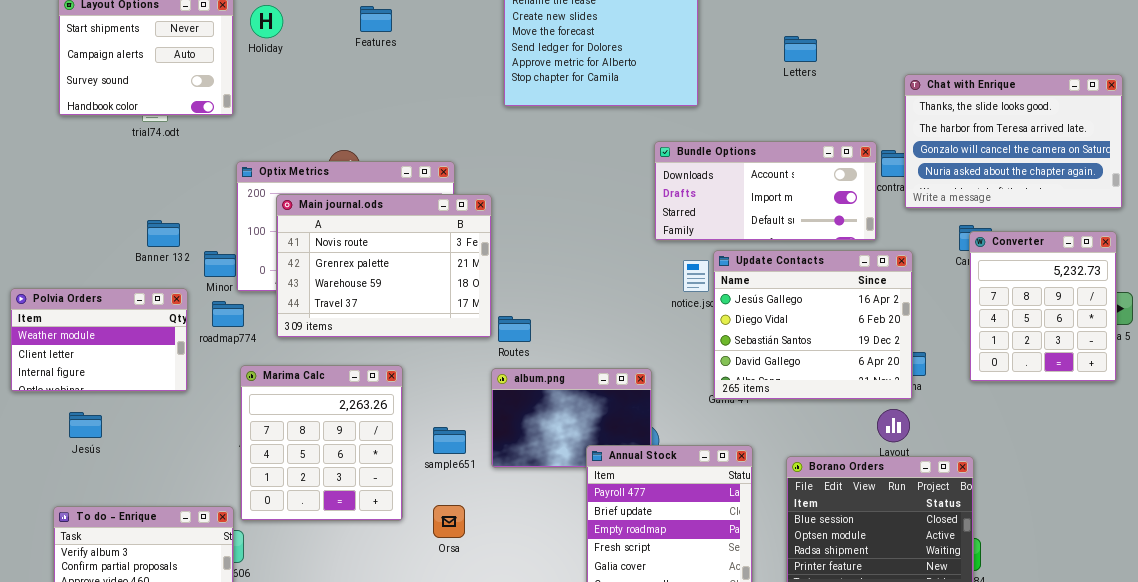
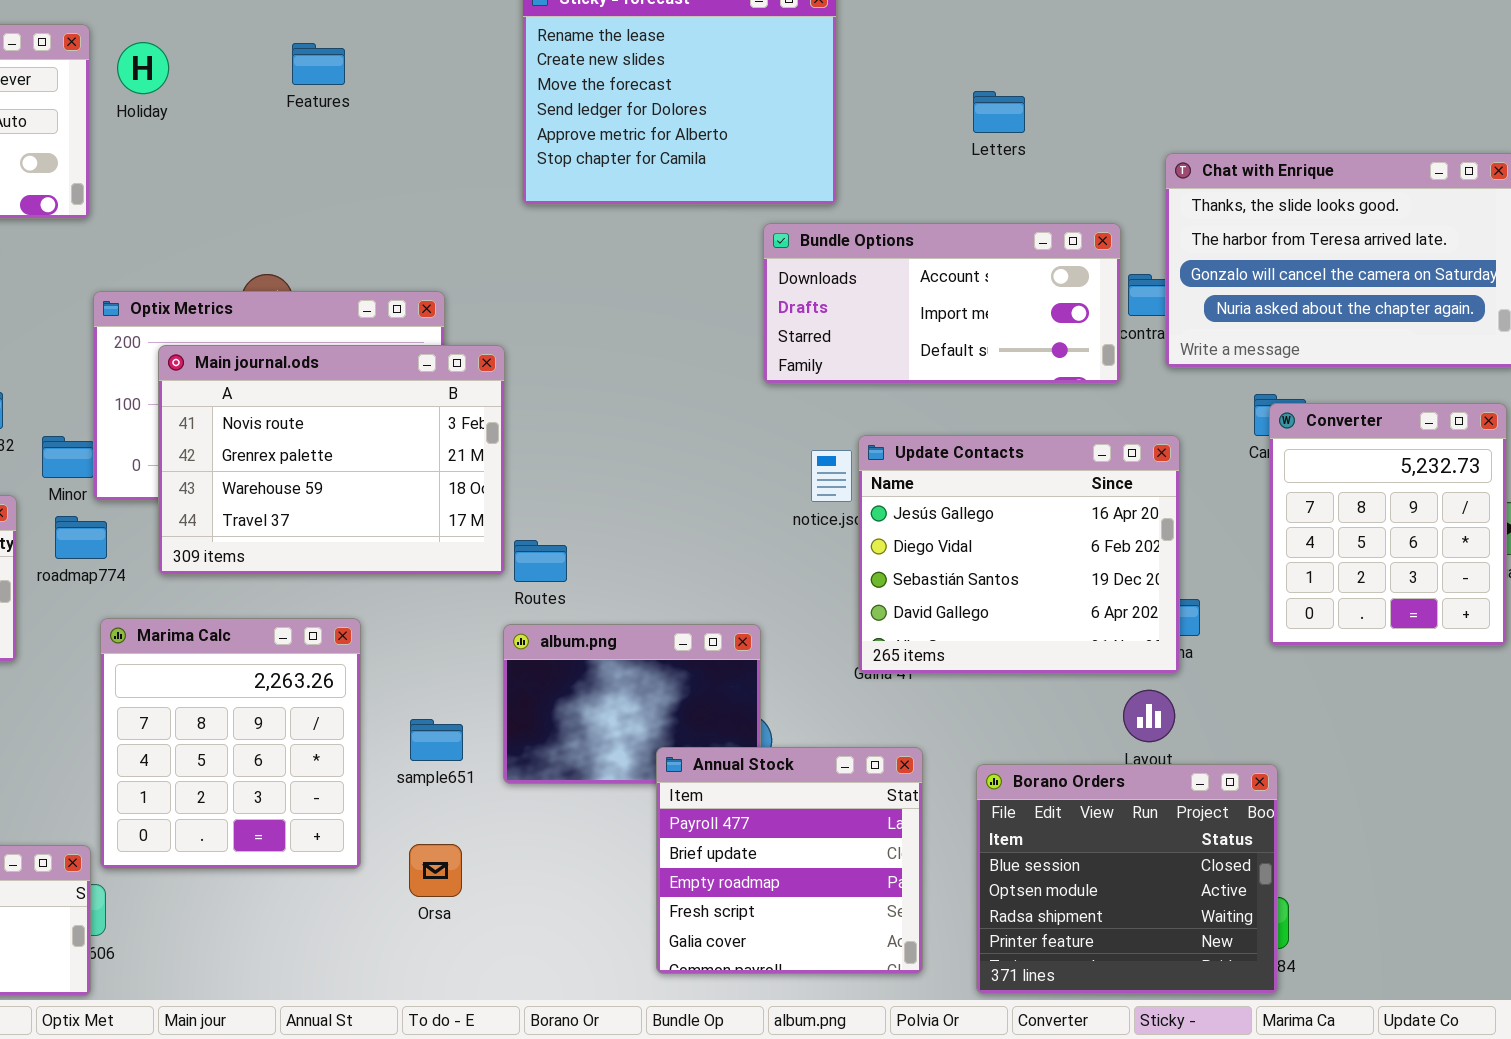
Bundle Options: [654,141,877,241] -> [763,223,1121,384], moved

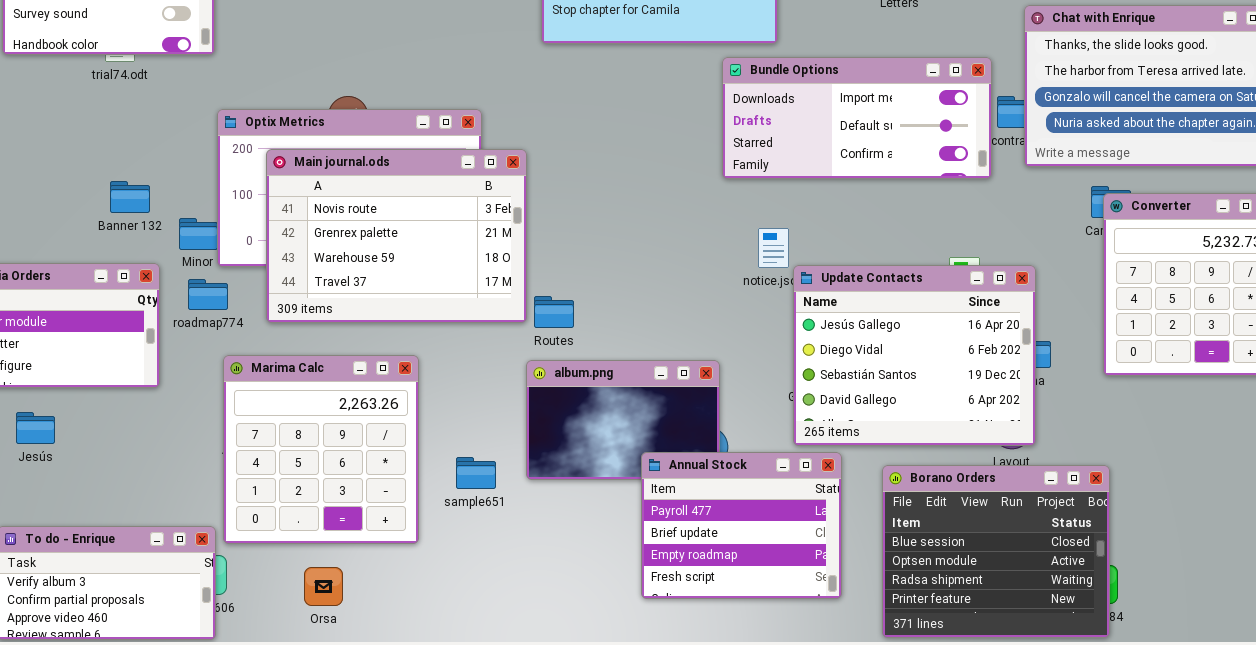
Bundle Options: [763,223,1121,384] -> [722,57,992,179], scrolled down 1 row
Update Contacts: [858,435,1180,674] -> [793,265,1036,446], moved
sample651: [410,719,463,761] -> [456,457,496,489], moved
Annual Stock: [656,747,923,974] -> [641,452,842,599], resized
Orsa: [409,844,462,897] -> [304,567,343,606], moved

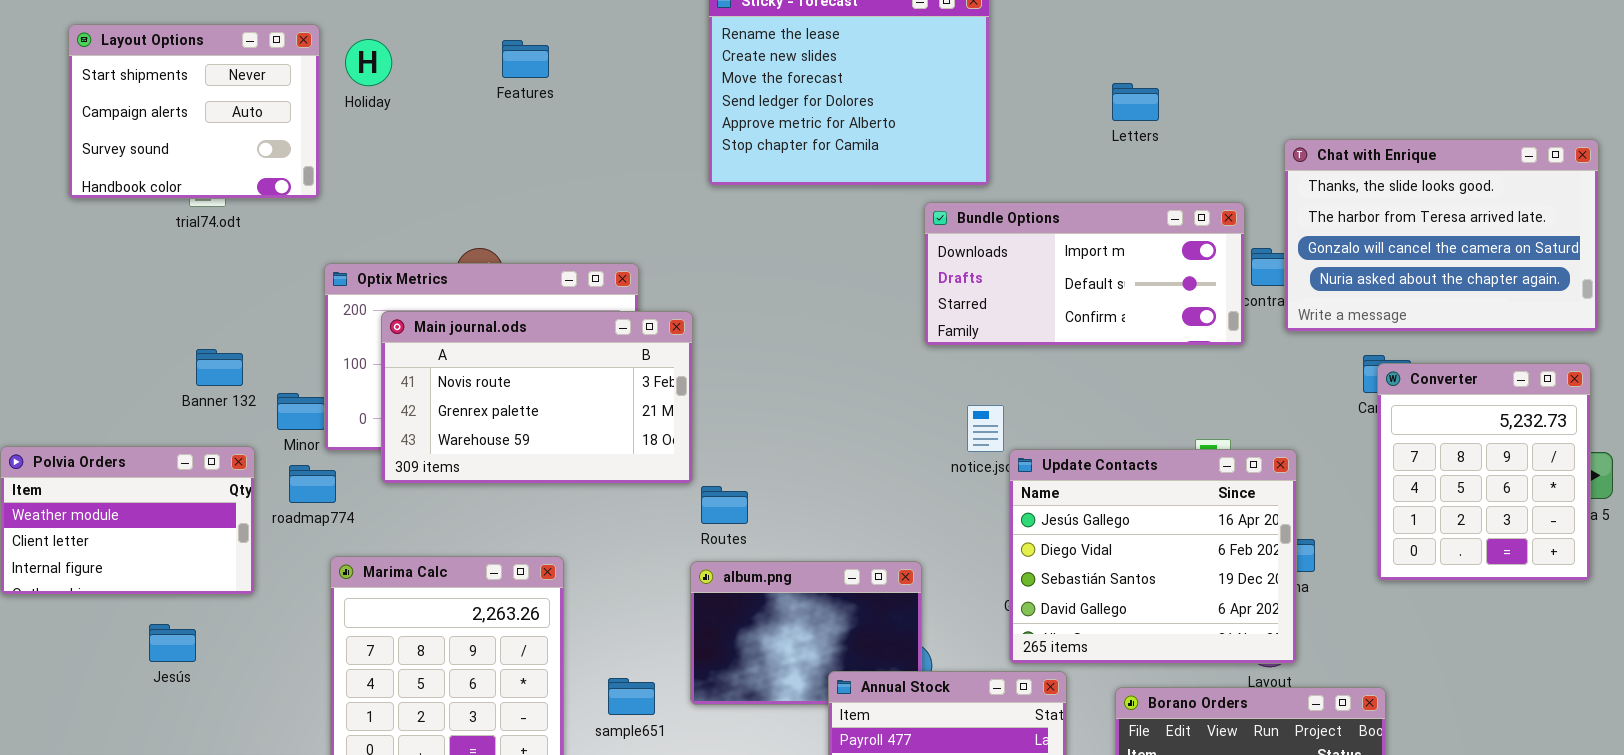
Main journal.ods: [266,149,527,323] -> [381,311,693,484], resized
Jesús: [16,412,55,444] -> [149,624,196,662], moved

